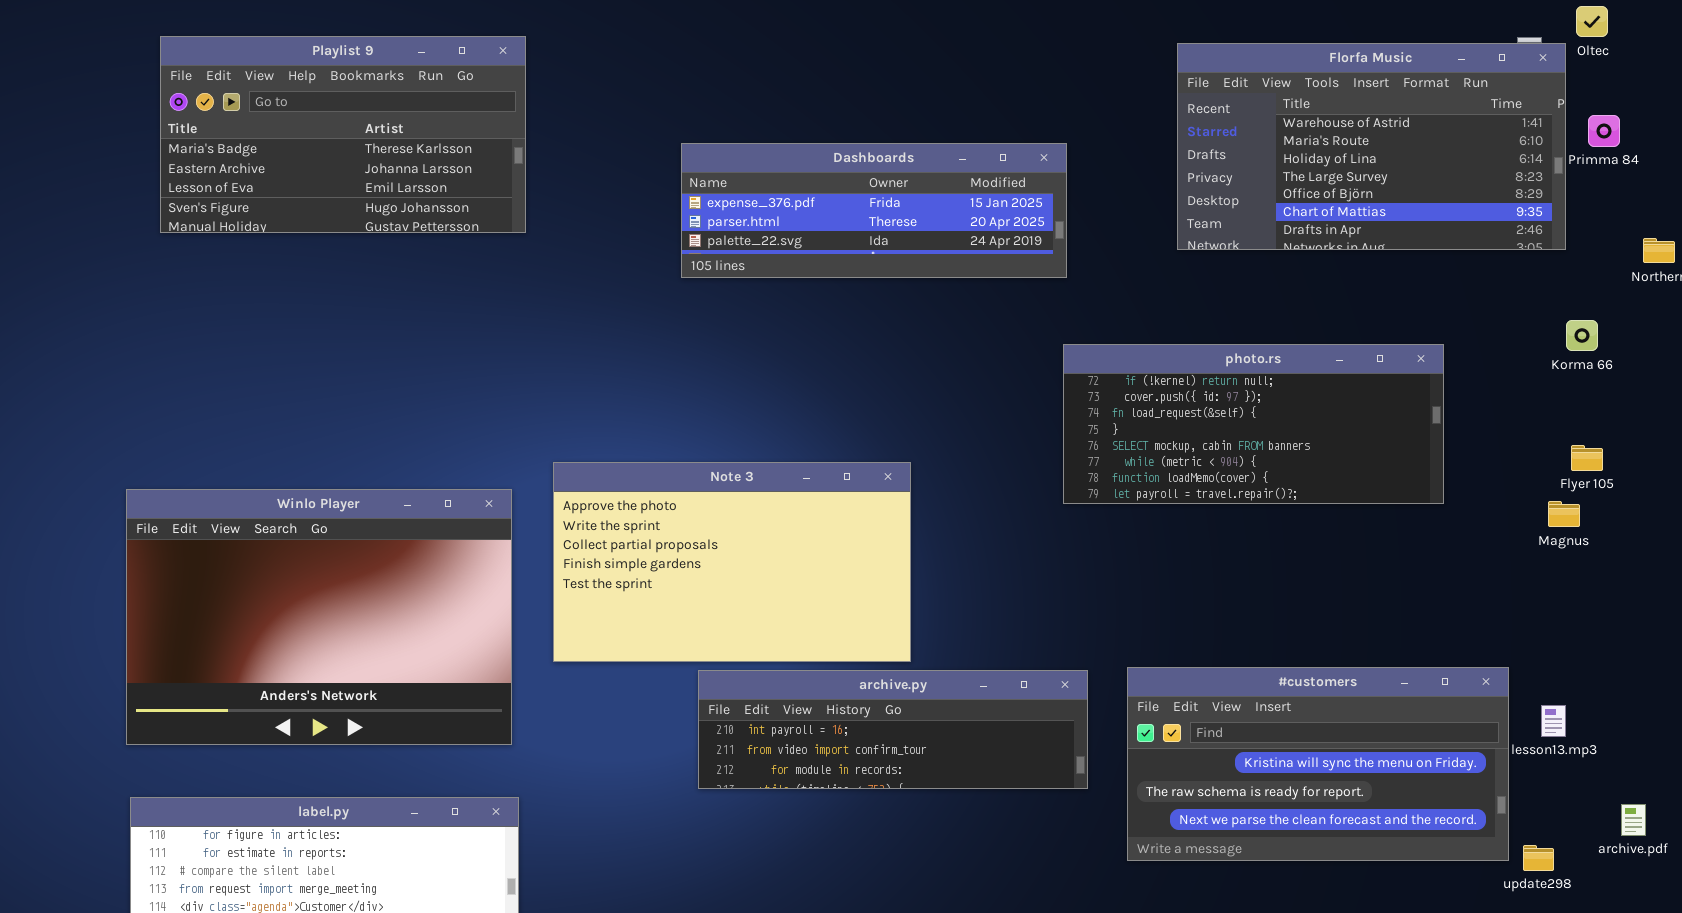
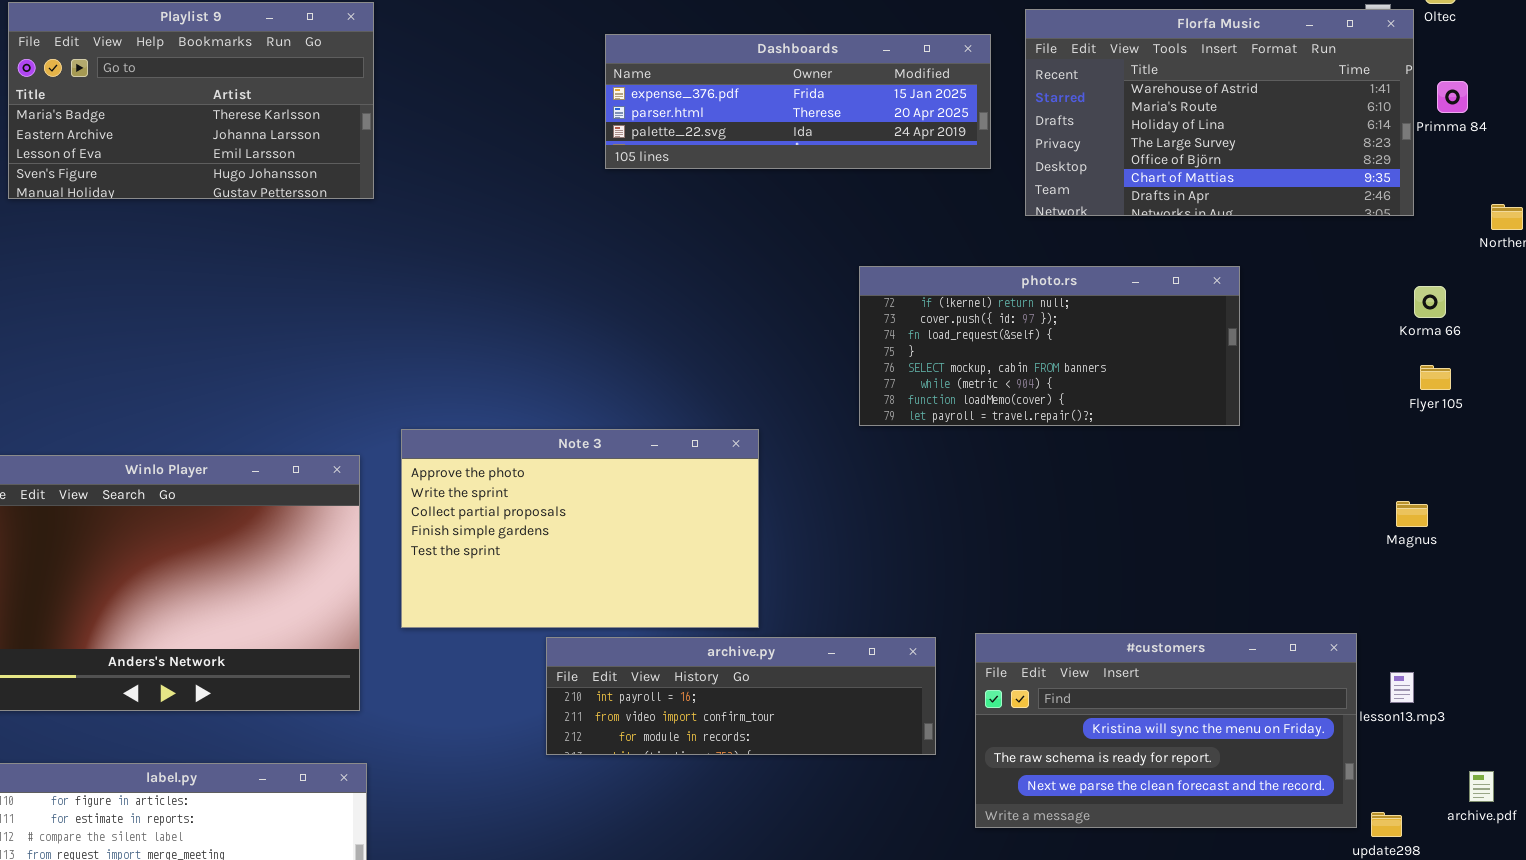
Dashboards: [681,143,1067,278] -> [605,34,991,169], moved
photo.rs: [1063,344,1444,504] -> [859,266,1240,426], moved
Flyer 105: [1571,445,1603,471] -> [1420,365,1451,390], moved
Magnus: [1548,501,1580,527] -> [1396,501,1428,527], moved

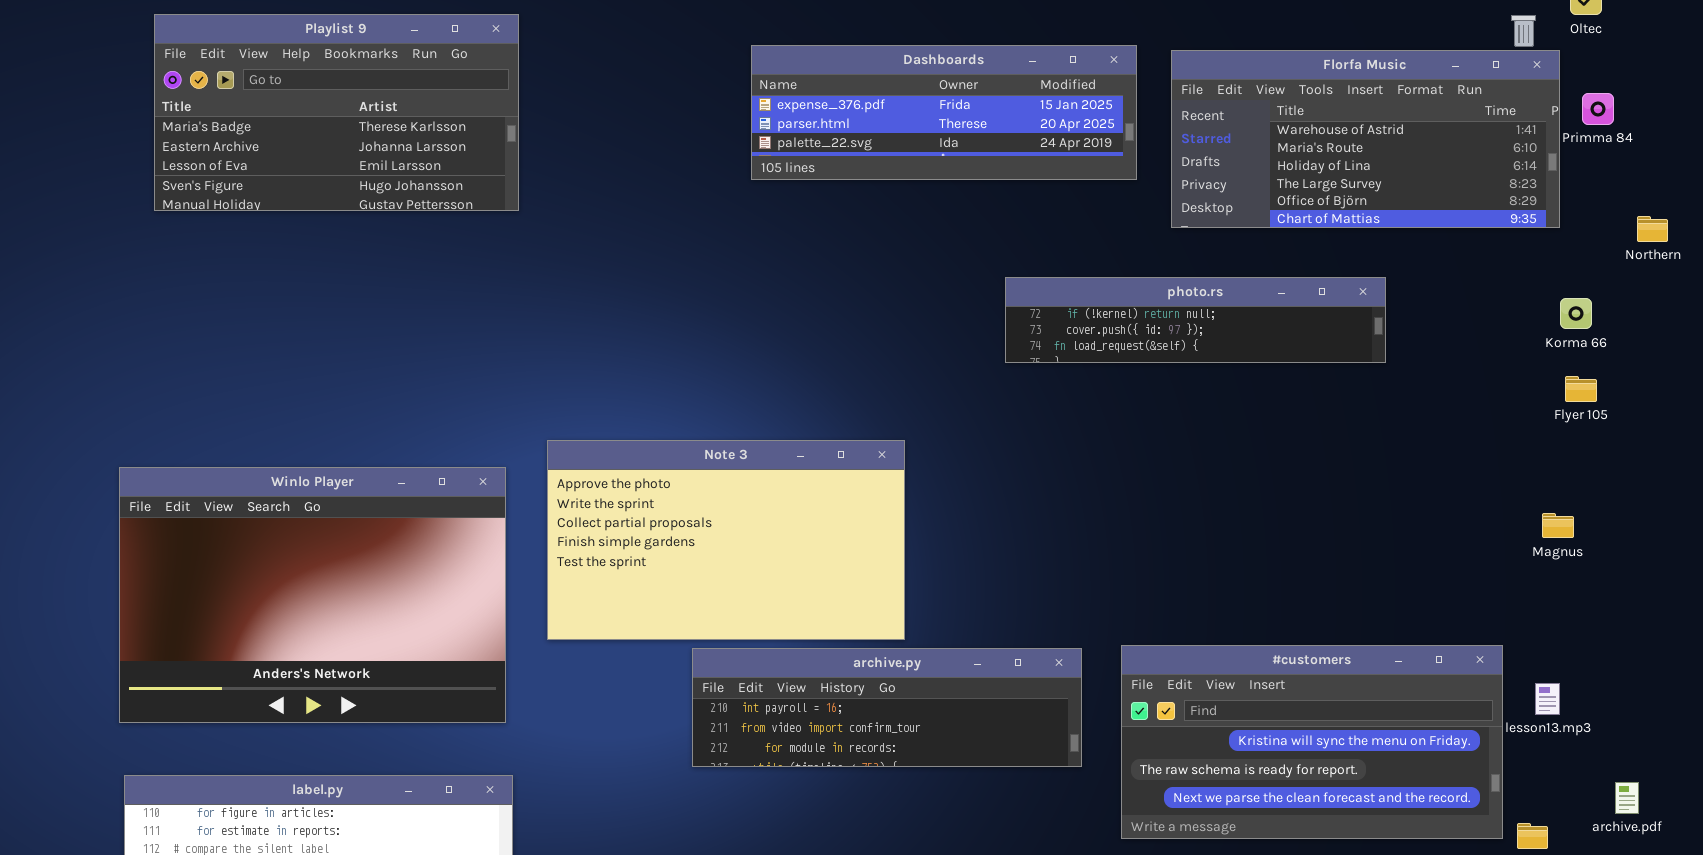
Florfa Music: [1025,9,1414,216] -> [1171,50,1560,228], resized
photo.rs: [859,266,1240,426] -> [1005,277,1386,363], resized

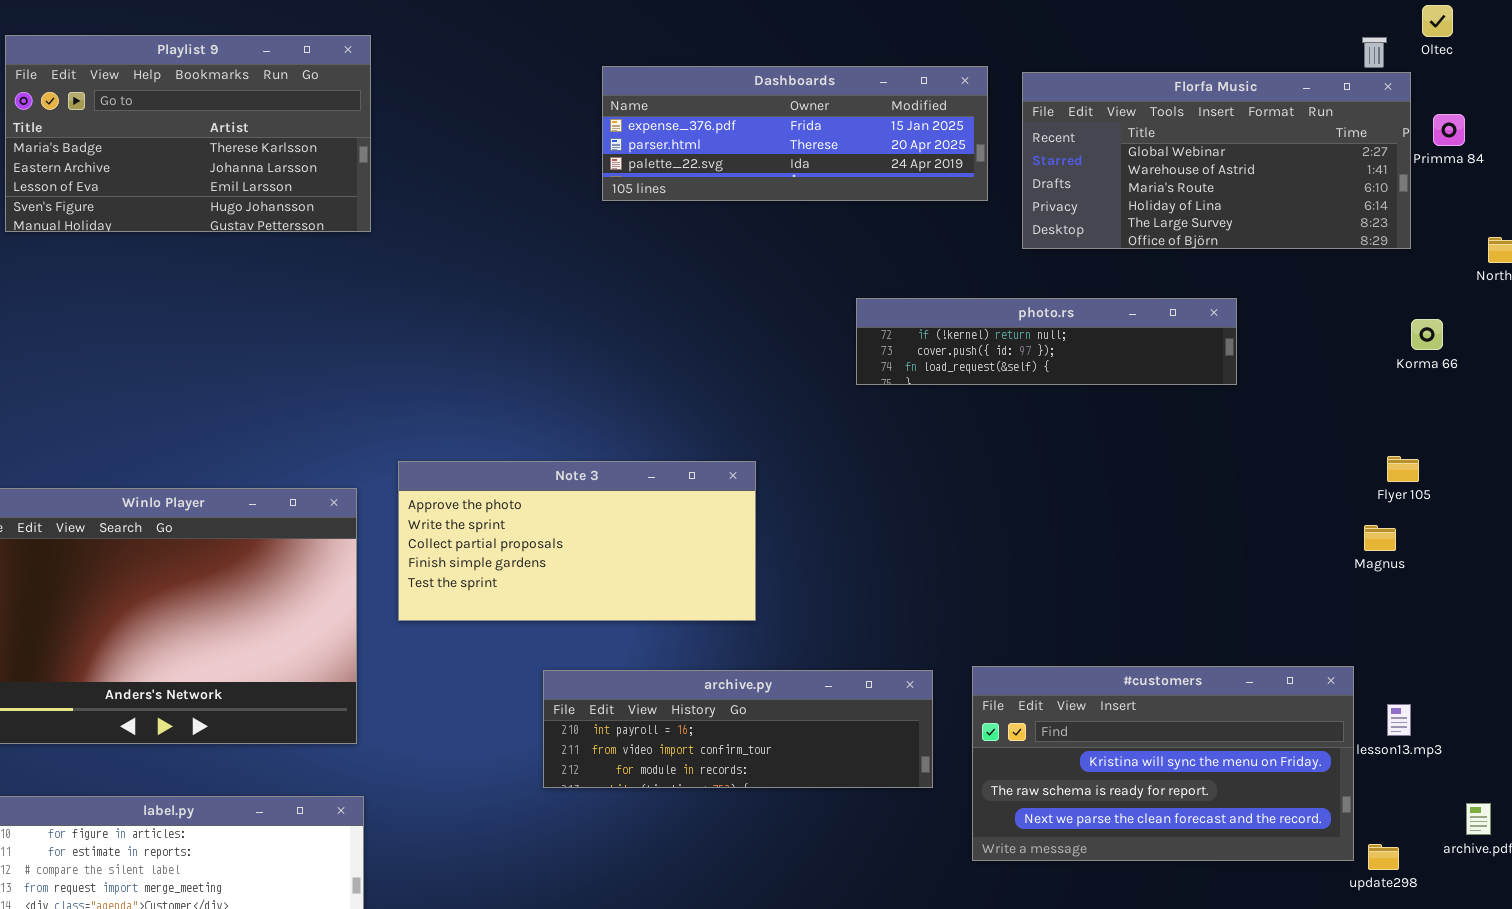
Florfa Music: [1171,50,1560,228] -> [1022,72,1411,249], scrolled up 1 row
Flyer 105: [1565,376,1597,402] -> [1387,456,1419,482], moved
Note 3: [547,440,905,640] -> [398,461,756,621], resized
Magnus: [1542,513,1574,538] -> [1364,525,1396,551], moved

